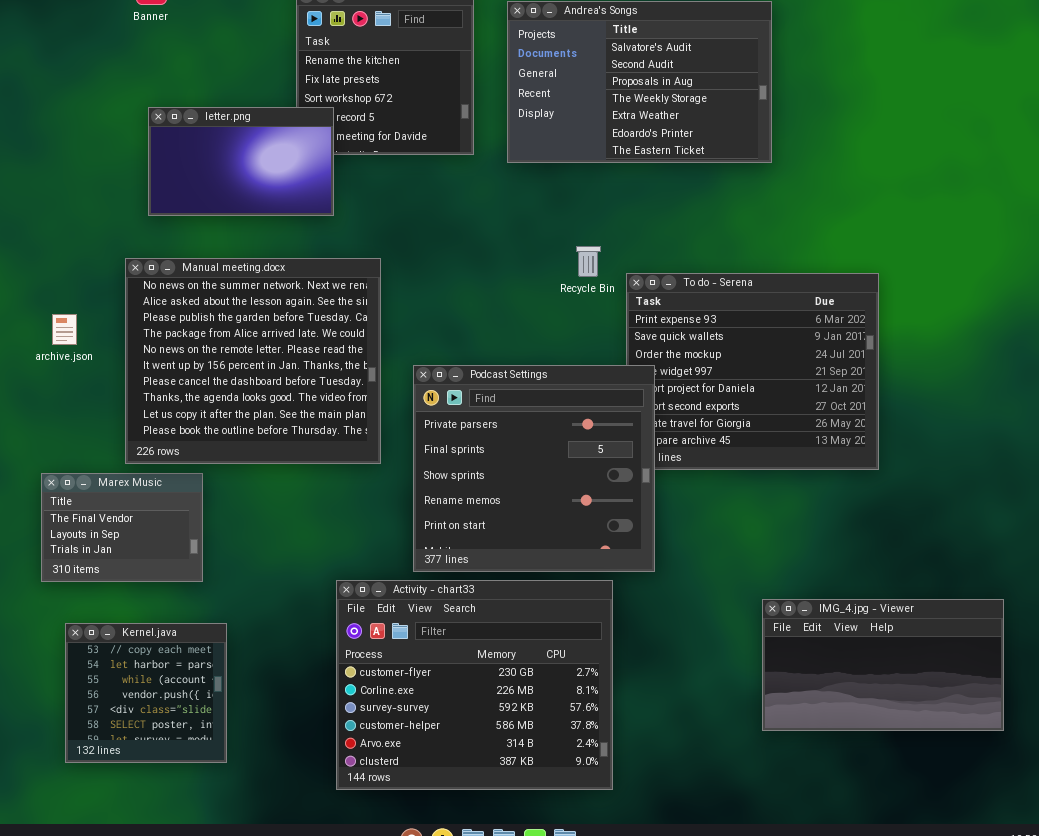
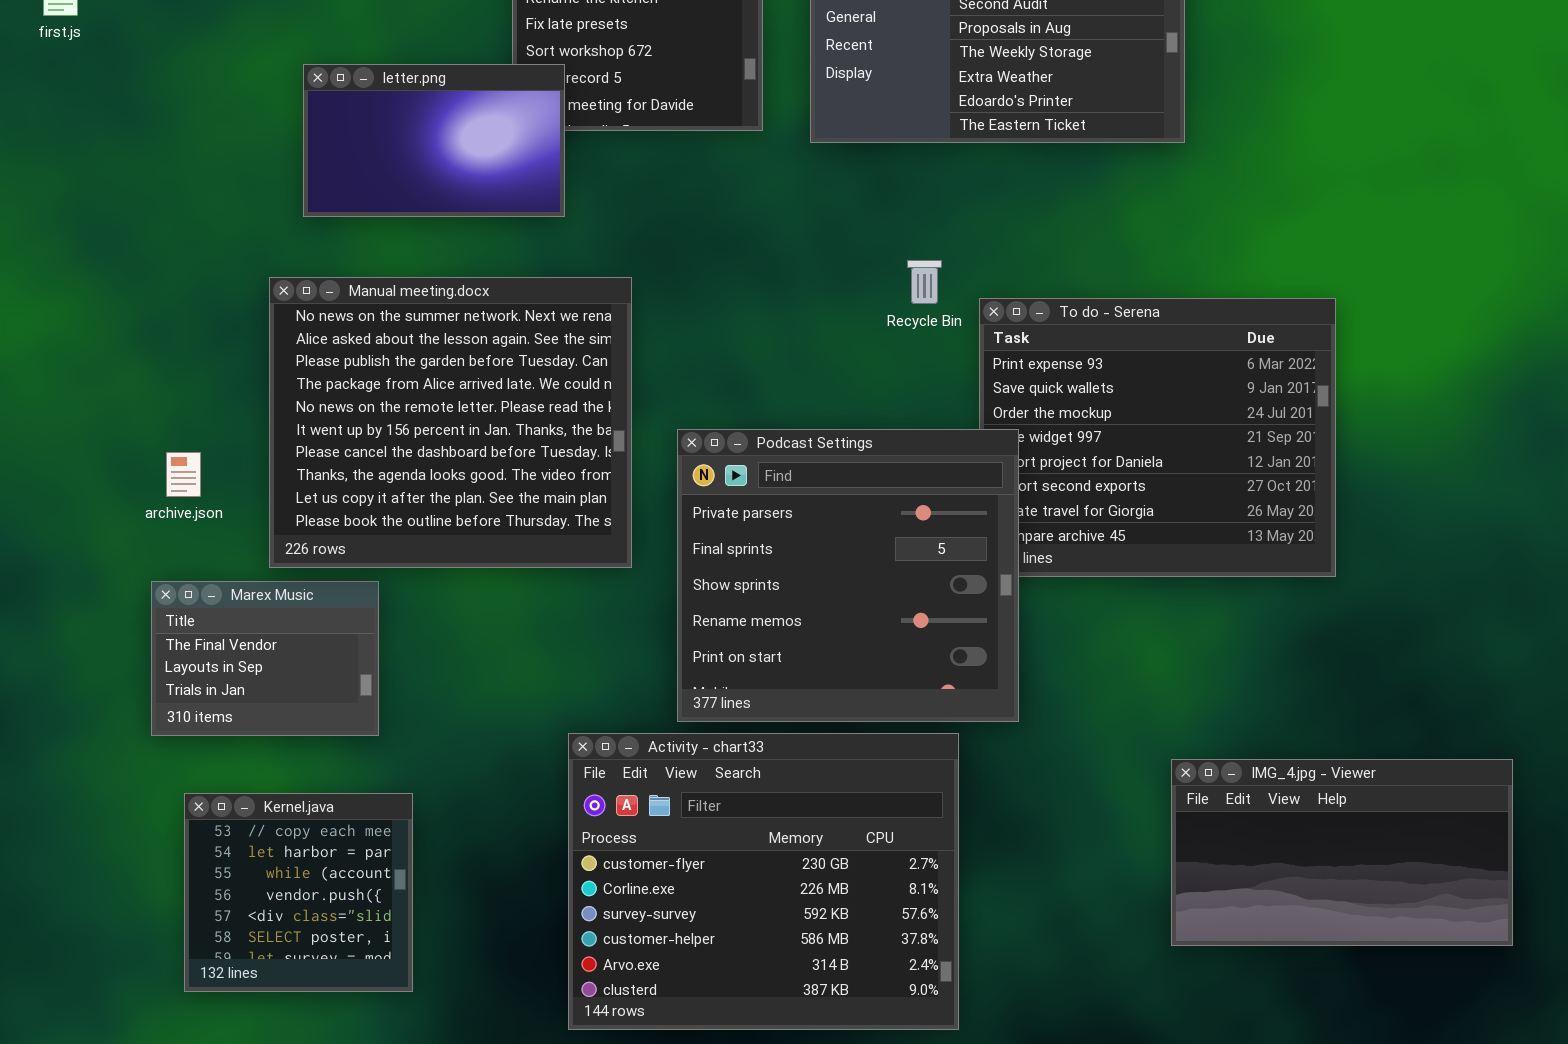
archive.json: [52,314,77,345] -> [166,452,201,497], moved

